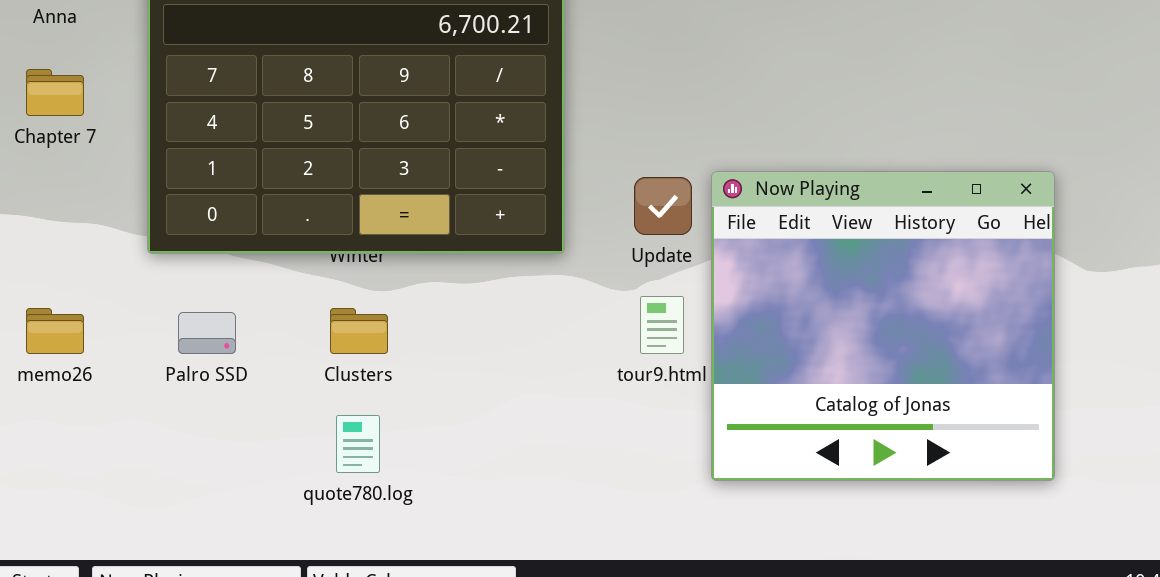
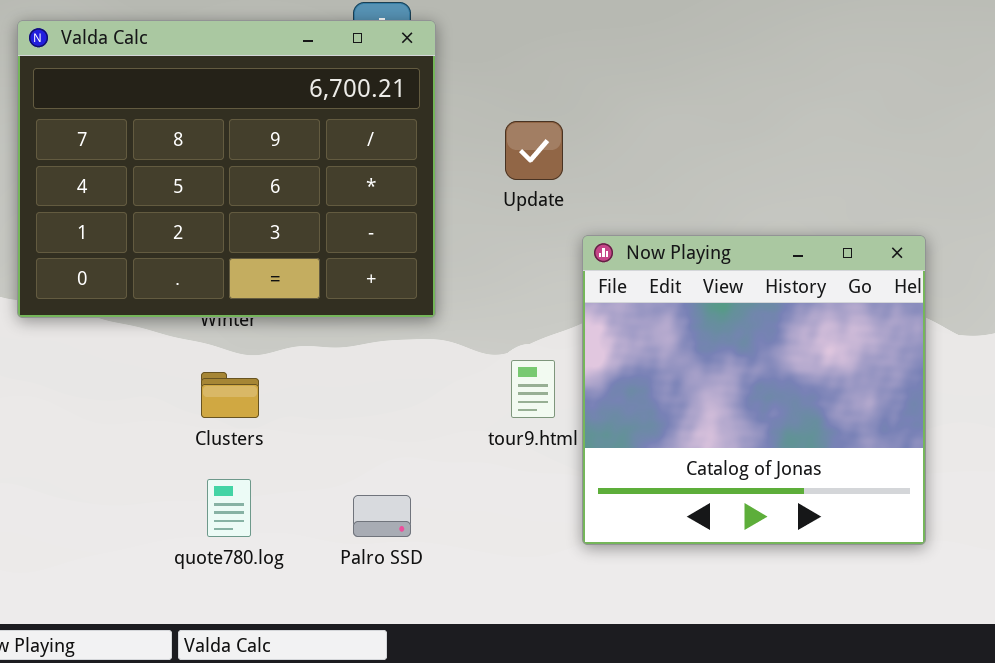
Update: [634,177,692,235] -> [505,121,563,180], moved
Palro SSD: [178,312,236,354] -> [353,495,411,537], moved

